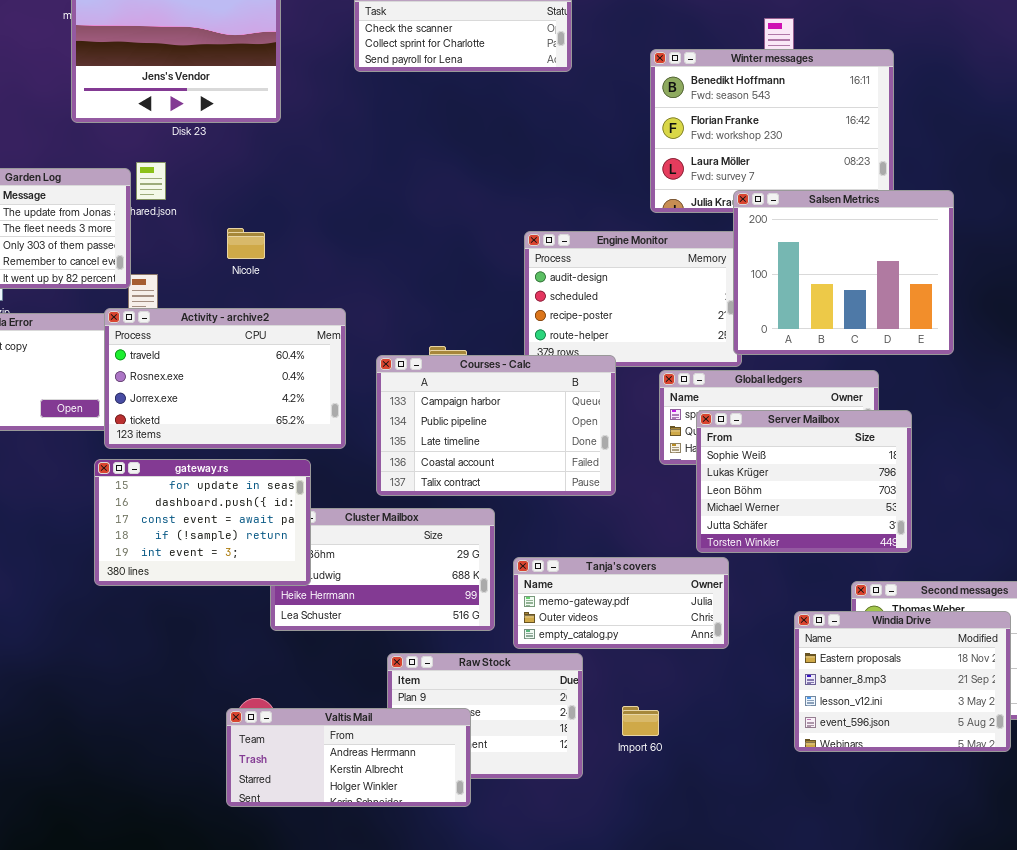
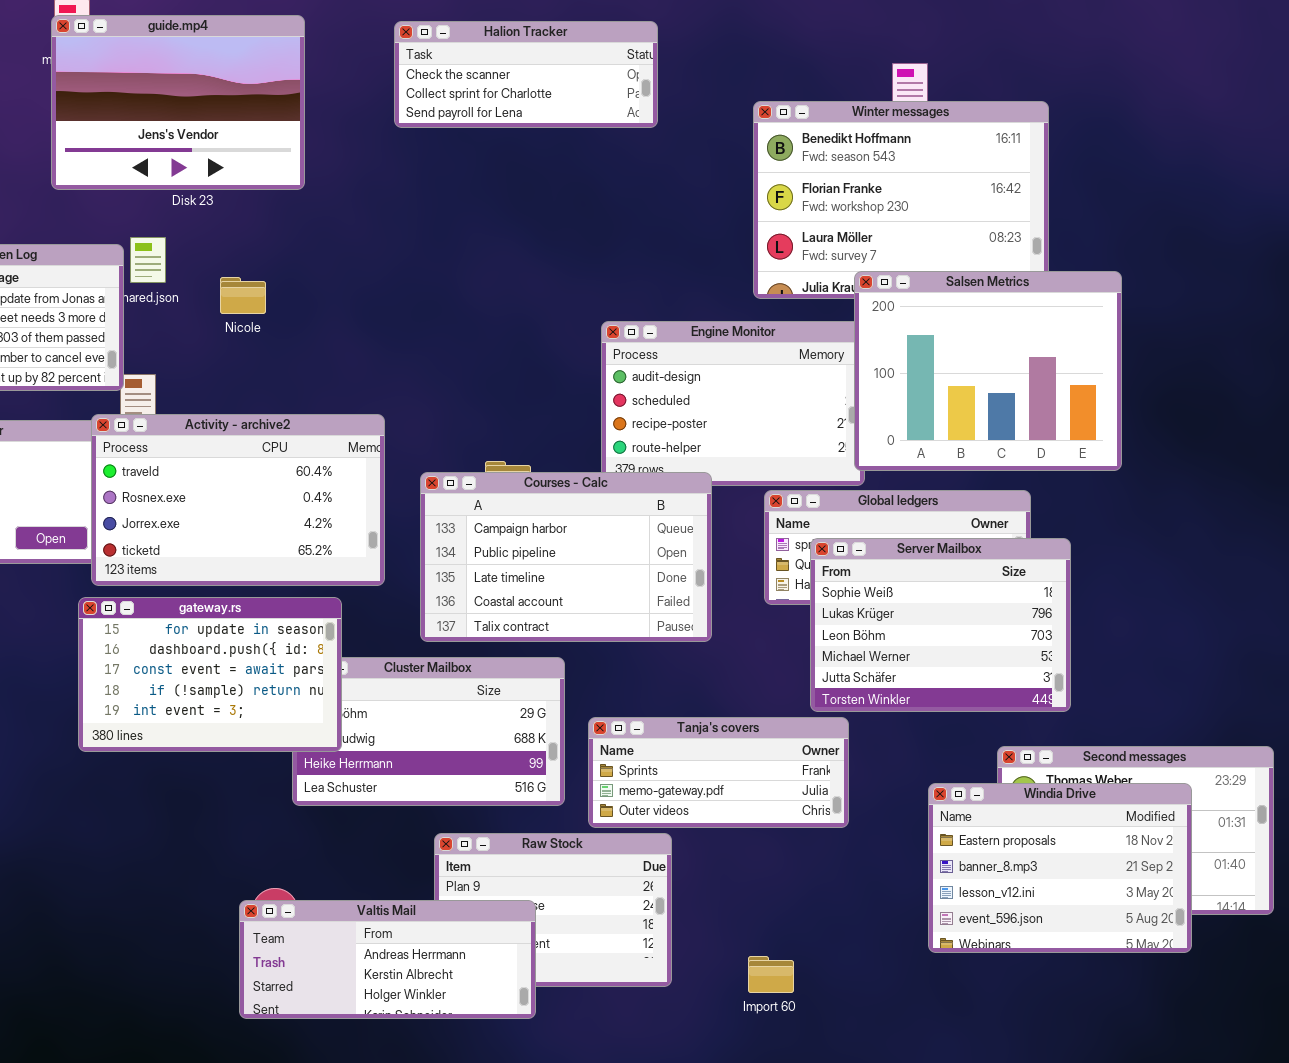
Nicole: [227,228,265,259] -> [220,277,266,314], moved
Tanja's covers: [513,557,729,649] -> [588,717,849,828], scrolled up 1 row
Import 60: [622,706,659,736] -> [748,956,794,993], moved

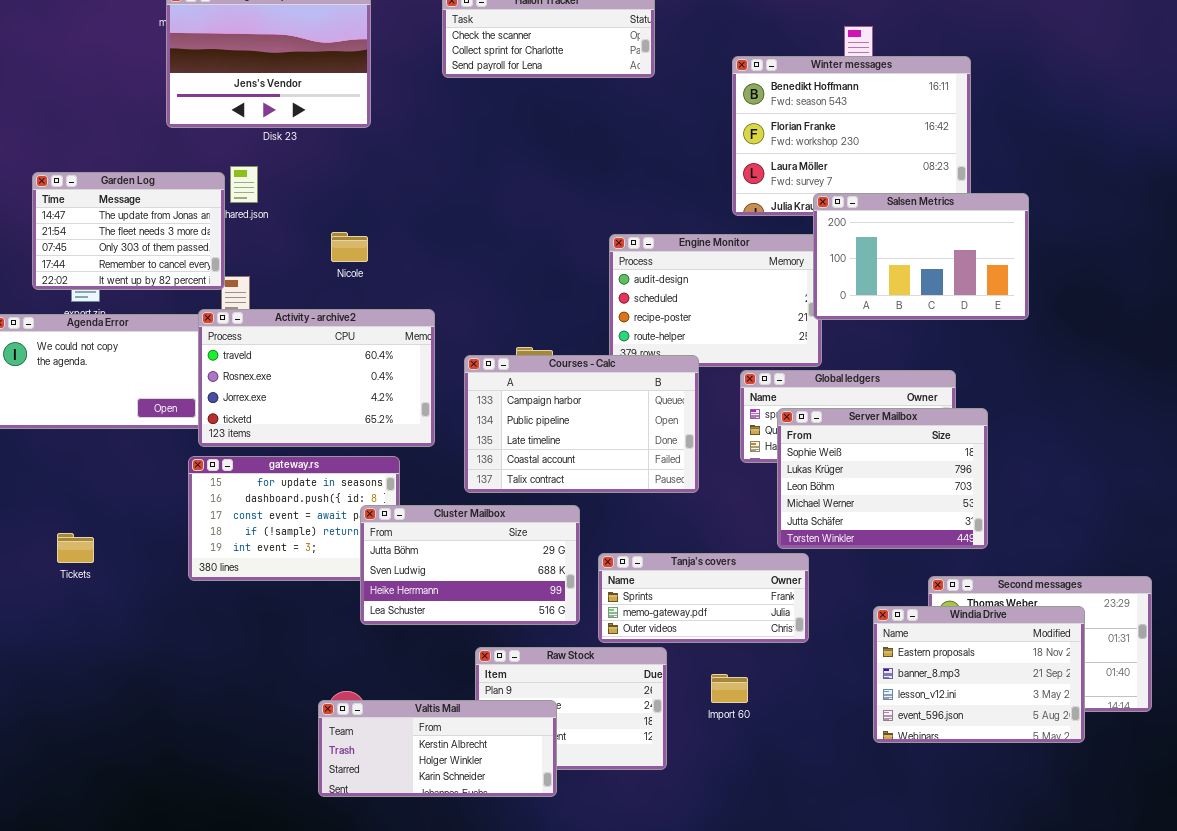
Salsen Metrics: [854,271,1122,471] -> [813,193,1029,320], resized
Nicole: [220,277,266,314] -> [331,232,368,262], moved
Cluster Mailbox: [292,657,565,806] -> [360,505,580,625], raised
Valtis Mail: [239,900,536,1019] -> [318,700,557,797], scrolled down 1 row
Import 60: [748,956,794,993] -> [711,674,748,703], moved

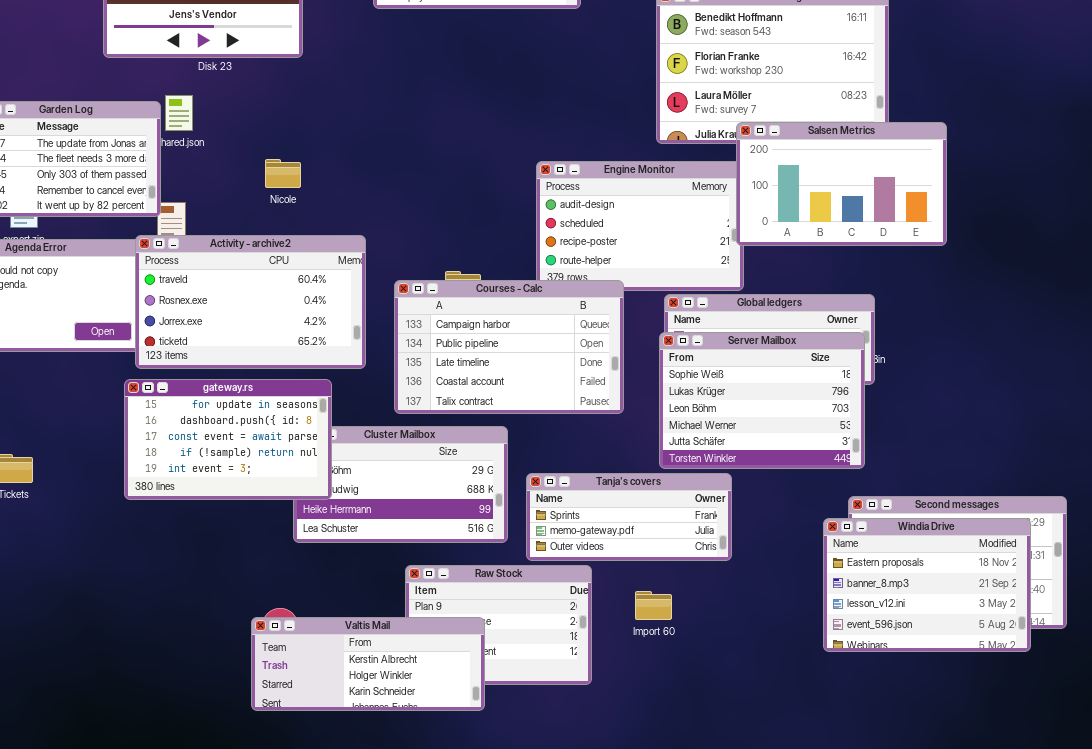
Server Mailbox: [777,408,988,549] -> [659,332,865,469], moved
gateway.rs: [188,456,400,581] -> [124,379,332,500], raised
Windia Drive: [873,606,1085,743] -> [823,518,1031,652], moved

